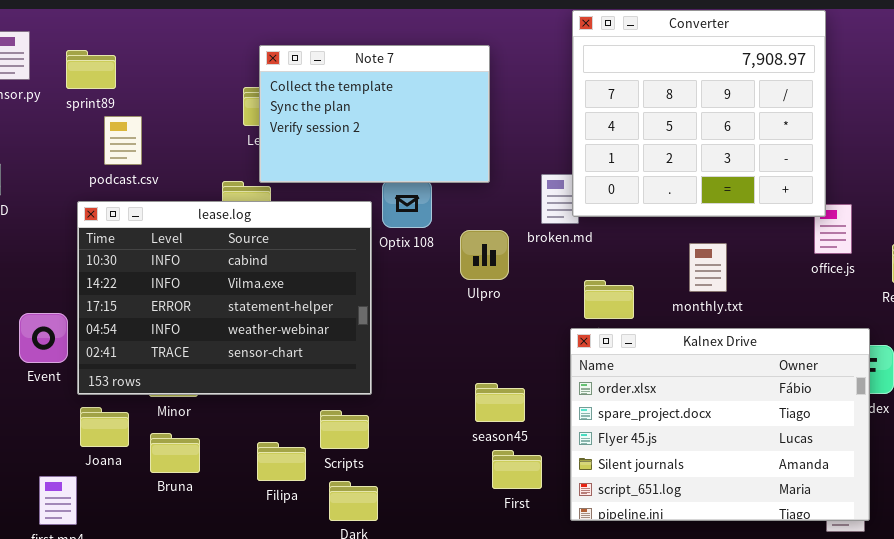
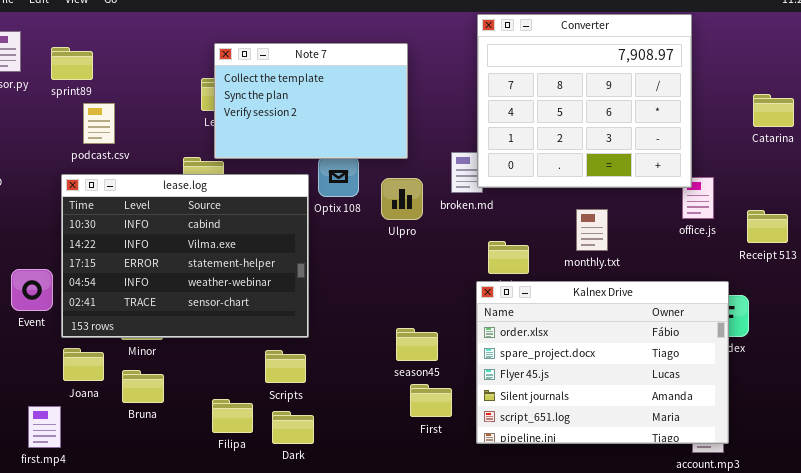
Ulpro: [460,230,509,280] -> [381,178,423,220], moved
Filipa: [257,442,306,481] -> [212,399,253,433], moved

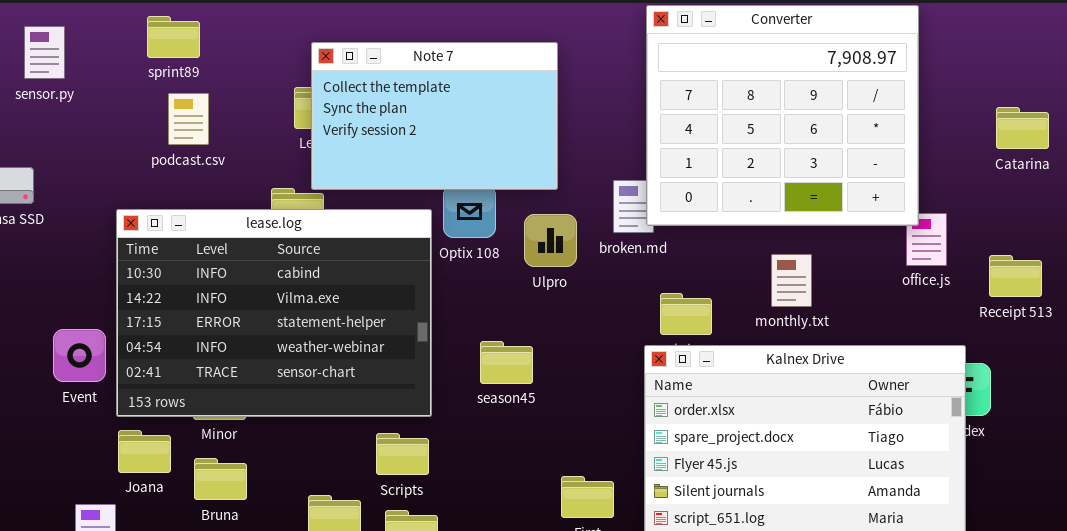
sprint89: [51,47,93,80] -> [147,16,200,58], moved
podcast.csv: [83,103,115,144] -> [168,93,209,145], moved
season45: [396,328,438,361] -> [480,341,533,384], moved

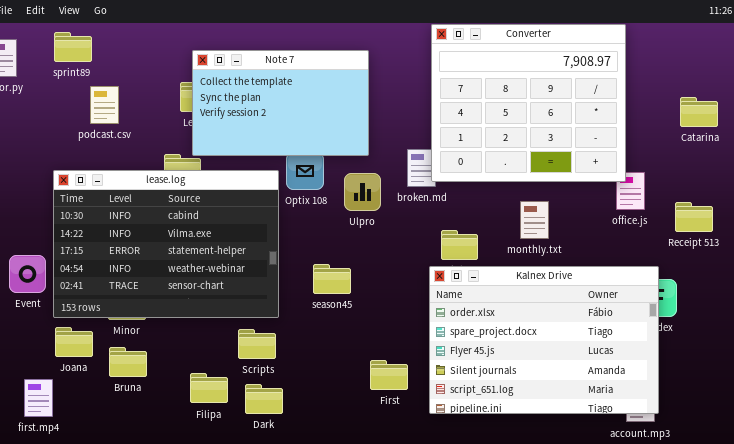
sprint89: [147,16,200,58] -> [54,32,92,62], moved

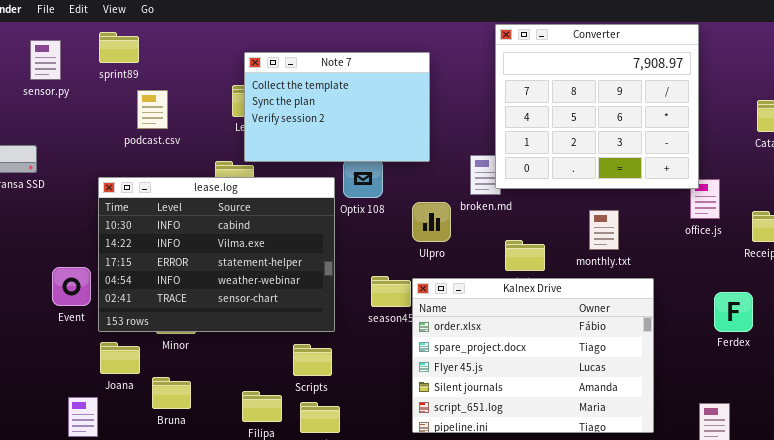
Ulpro: [344,173,381,211] -> [412,202,451,242], moved
Kalnex Drive: [429,266,659,414] -> [412,278,654,433], moved
Bruna: [109,347,147,377] -> [152,377,191,409], moved

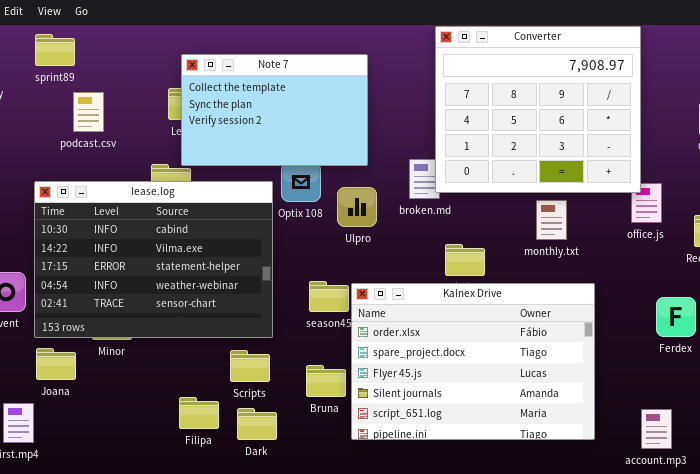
Ulpro: [412,202,451,242] -> [337,187,377,227], moved
monthly.txt: [589,210,619,250] -> [536,200,567,240], moved
Bruna: [152,377,191,409] -> [306,365,346,397], moved

